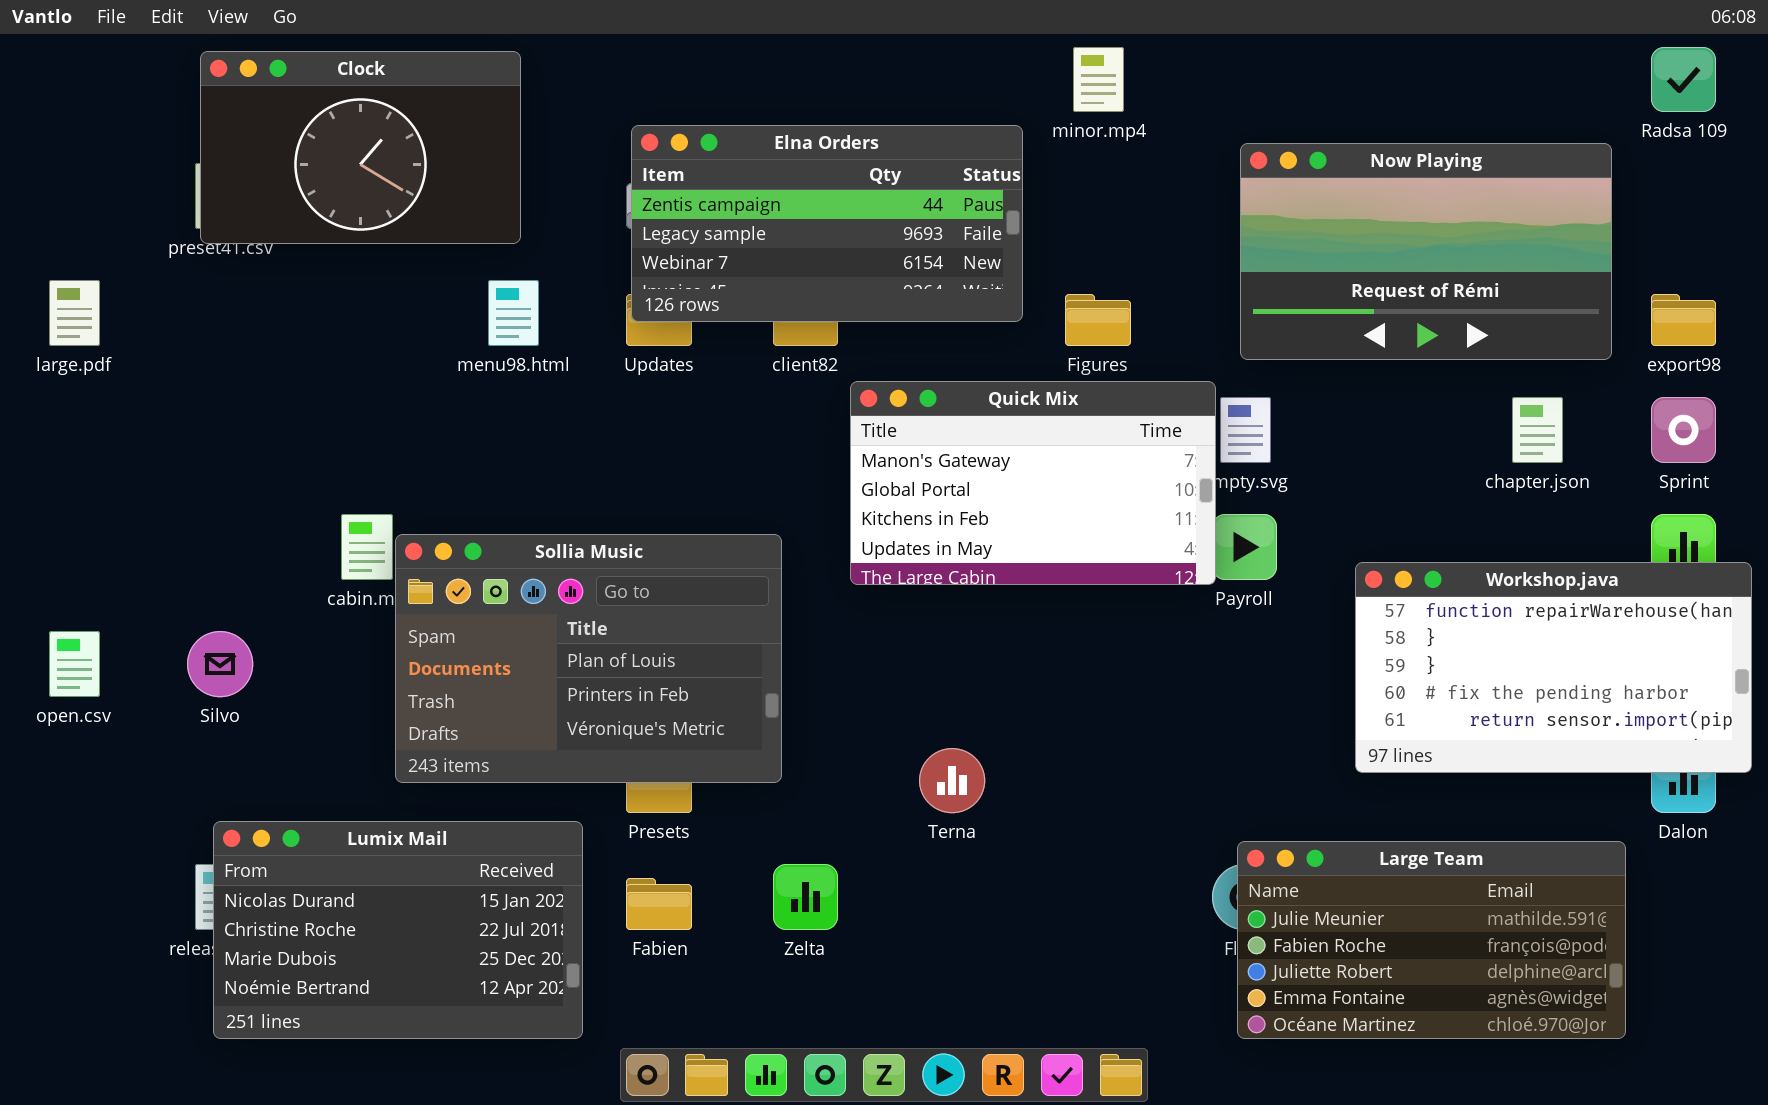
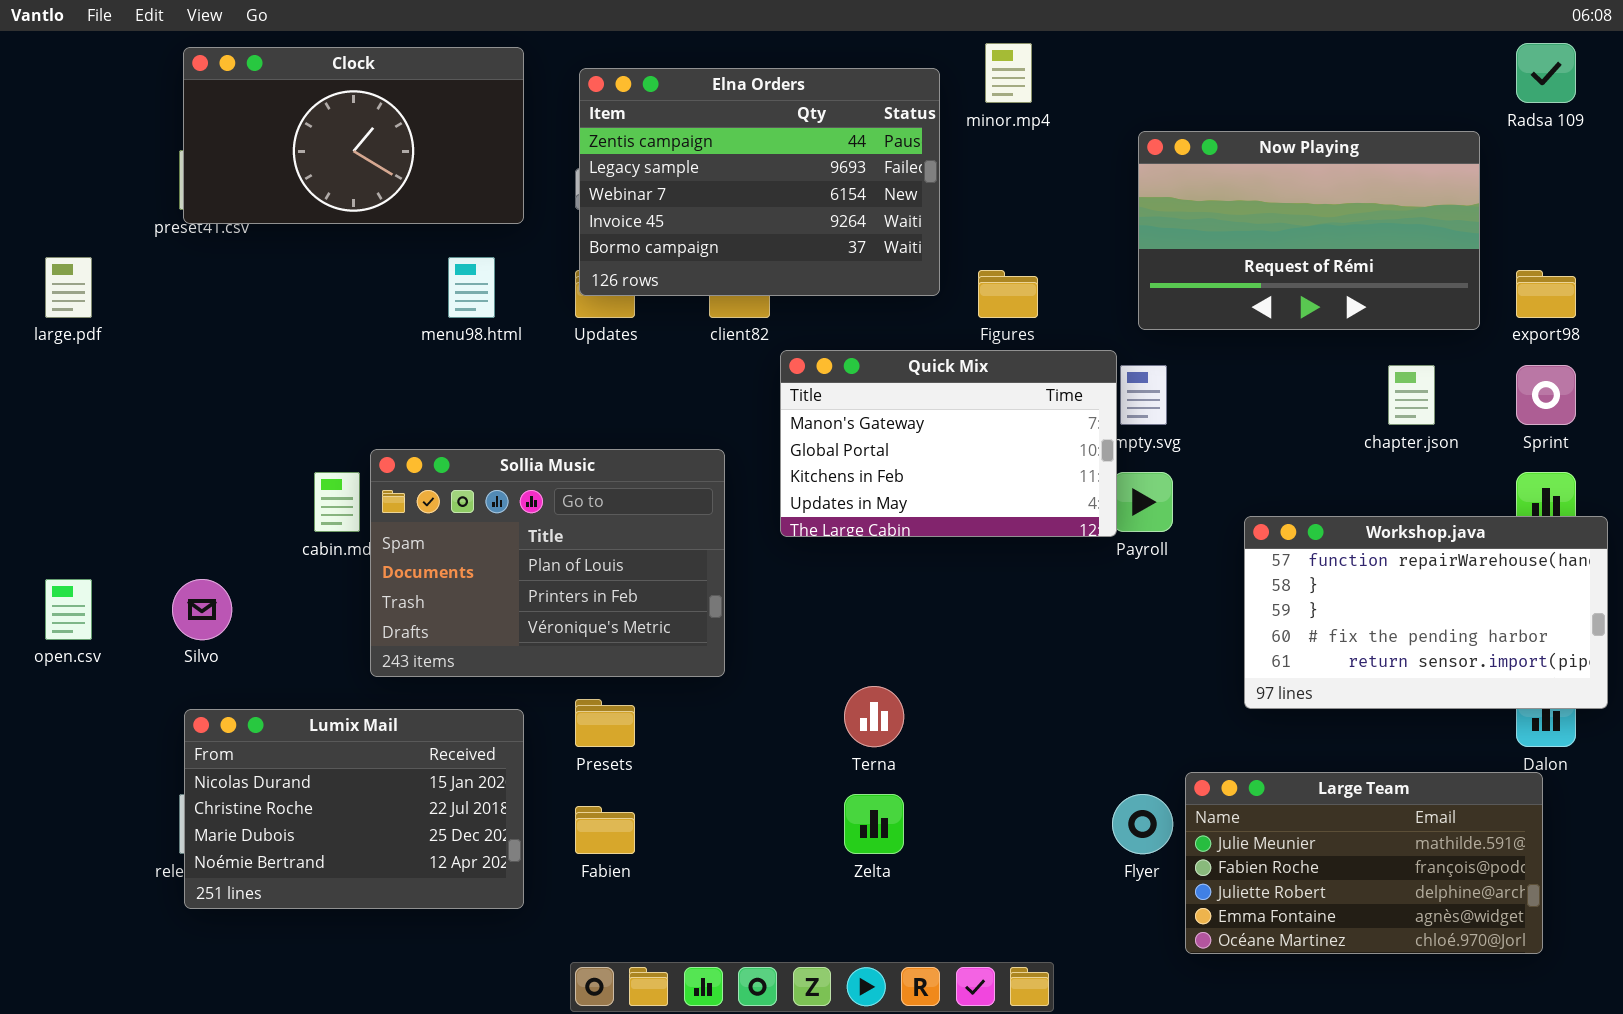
Clock: [200,51,521,244] -> [183,47,524,224], resized
Elna Orders: [631,125,1023,322] -> [579,68,940,296], resized
Sollia Music: [395,534,782,783] -> [370,449,725,677], moved
Lumix Mail: [213,821,583,1039] -> [184,709,524,909], moved
Large Team: [1237,841,1626,1039] -> [1185,772,1543,954], moved
Zelta: [773,864,838,930] -> [844,794,904,854], moved

